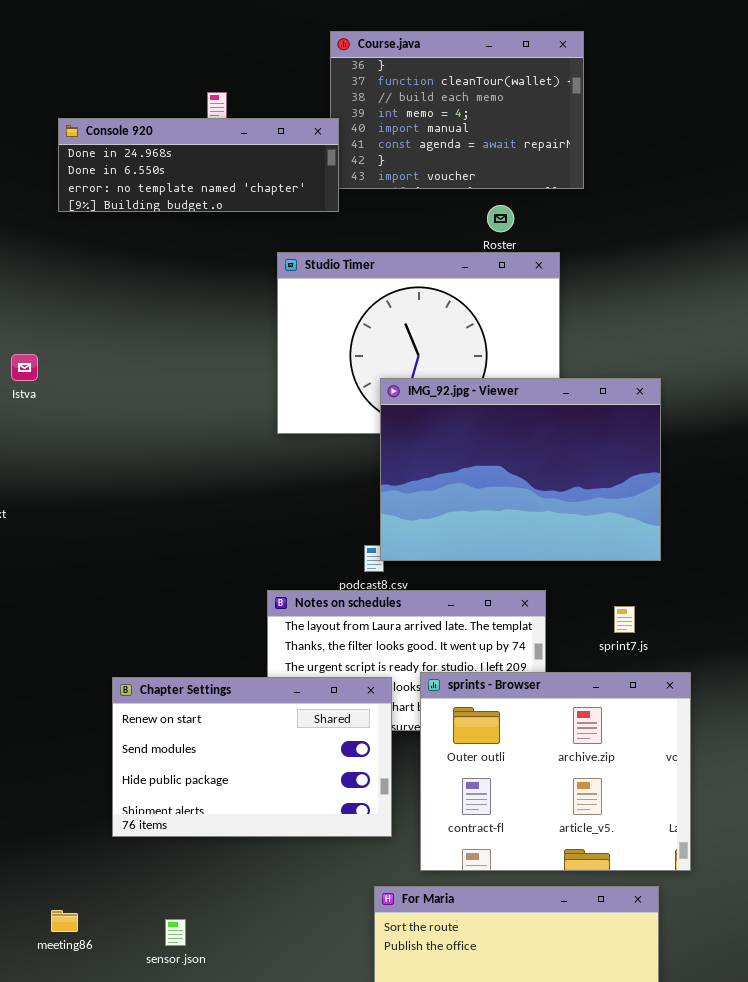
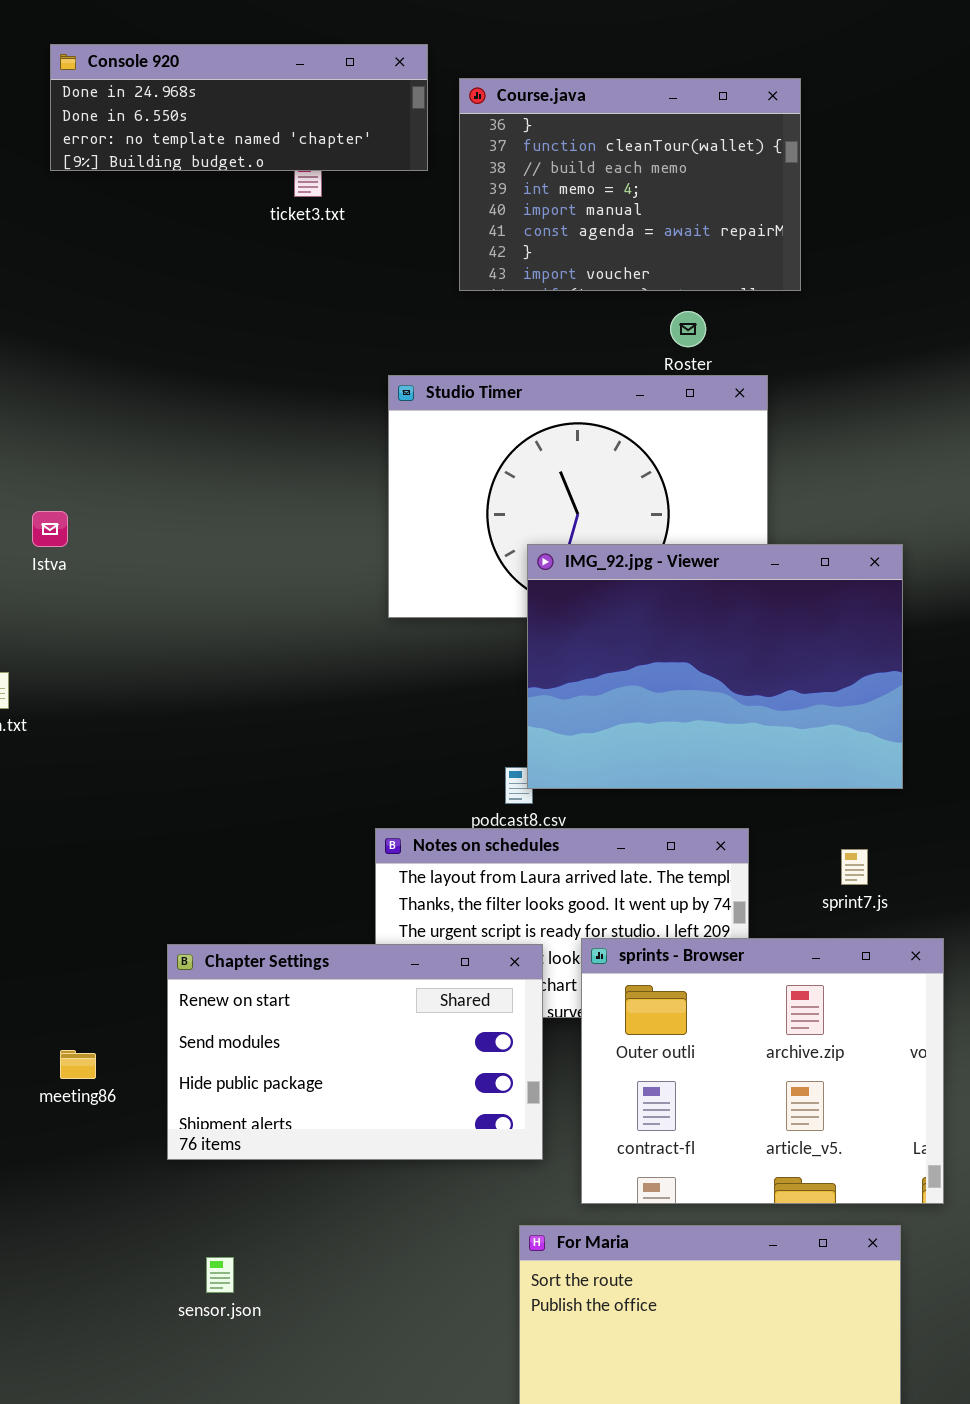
Console 920: [58,118,339,212] -> [50,44,428,171], moved
meeting86: [51,910,78,932] -> [60,1050,96,1079], moved
sensor.json: [165,919,186,946] -> [206,1257,234,1293], moved

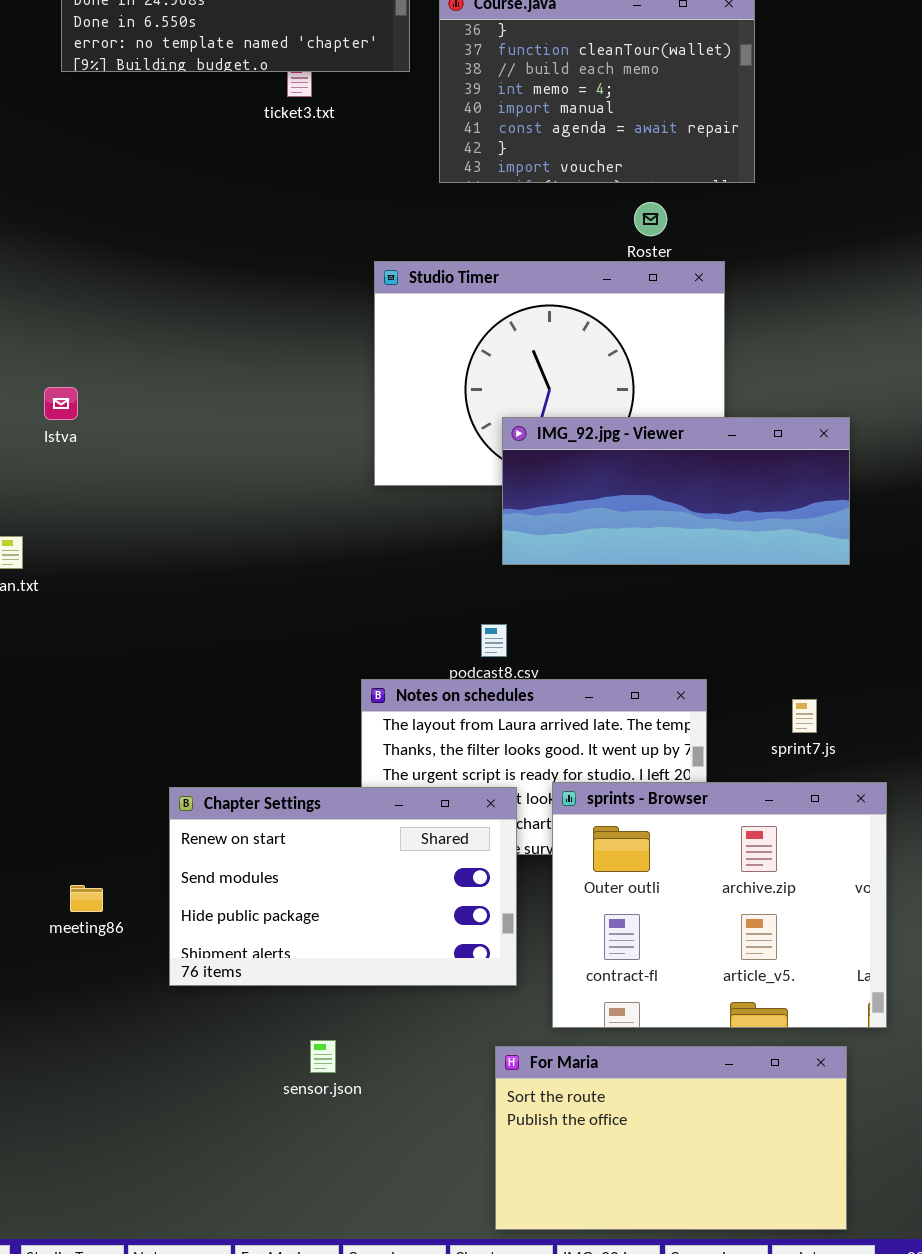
IMG_92.jpg - Viewer: [527,544,903,789] -> [502,417,850,565], resized
sensor.json: [206,1257,234,1293] -> [310,1040,336,1073], moved

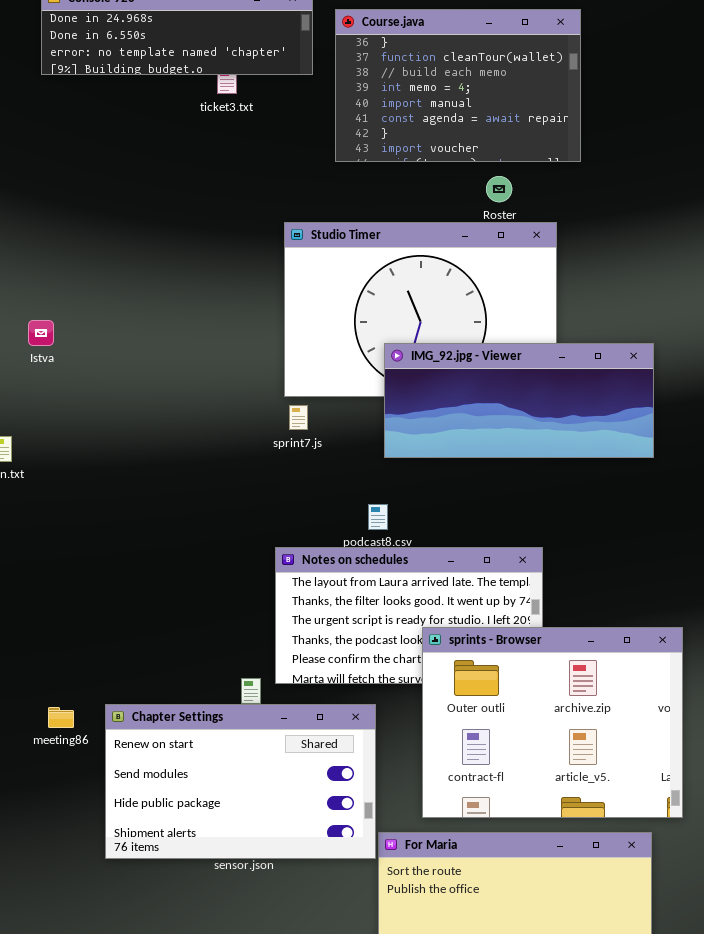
sprint7.js: [792,699,817,733] -> [289,405,308,430], moved
Chapter Settings: [169,787,517,986] -> [105,704,376,859], moved

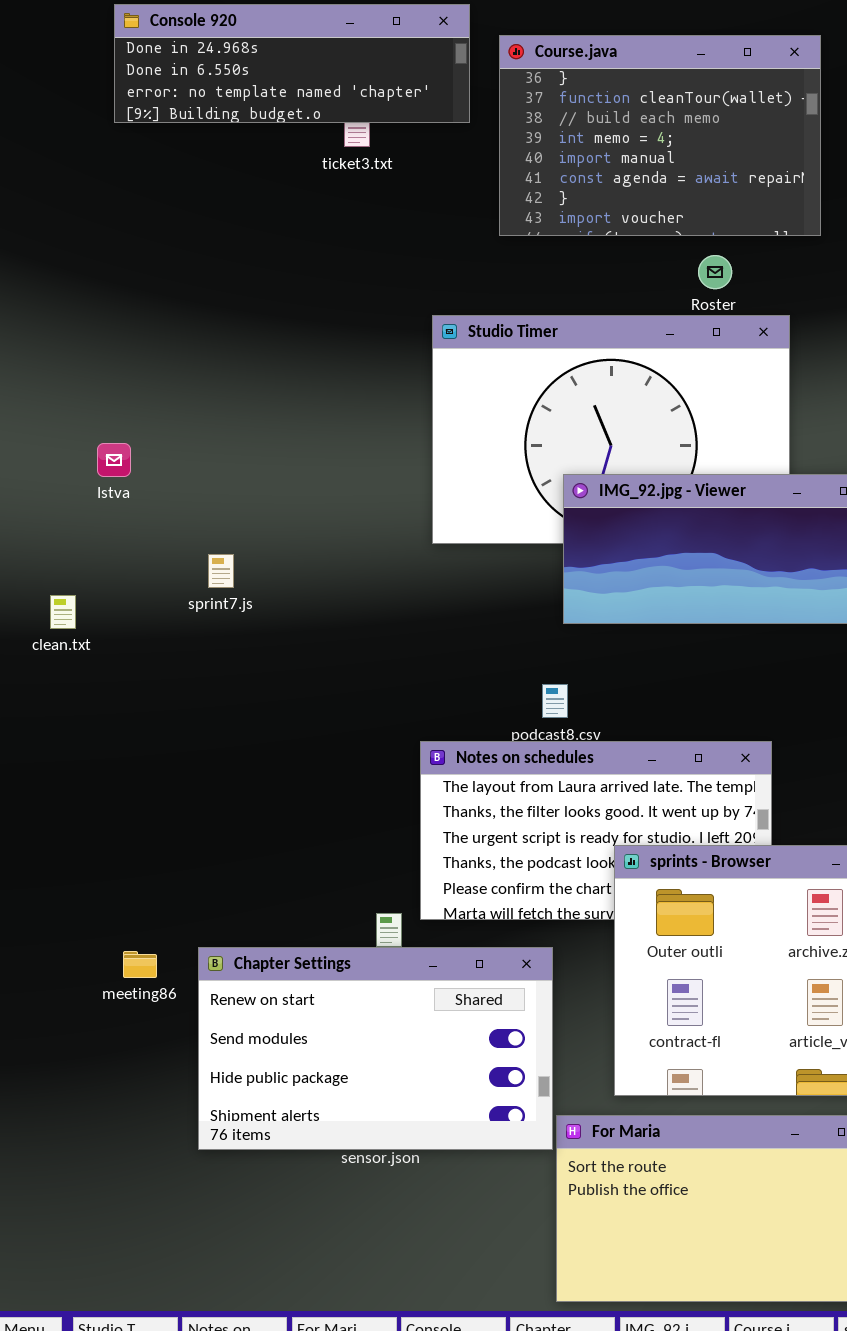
sprint7.js: [289,405,308,430] -> [208,554,234,588], moved

